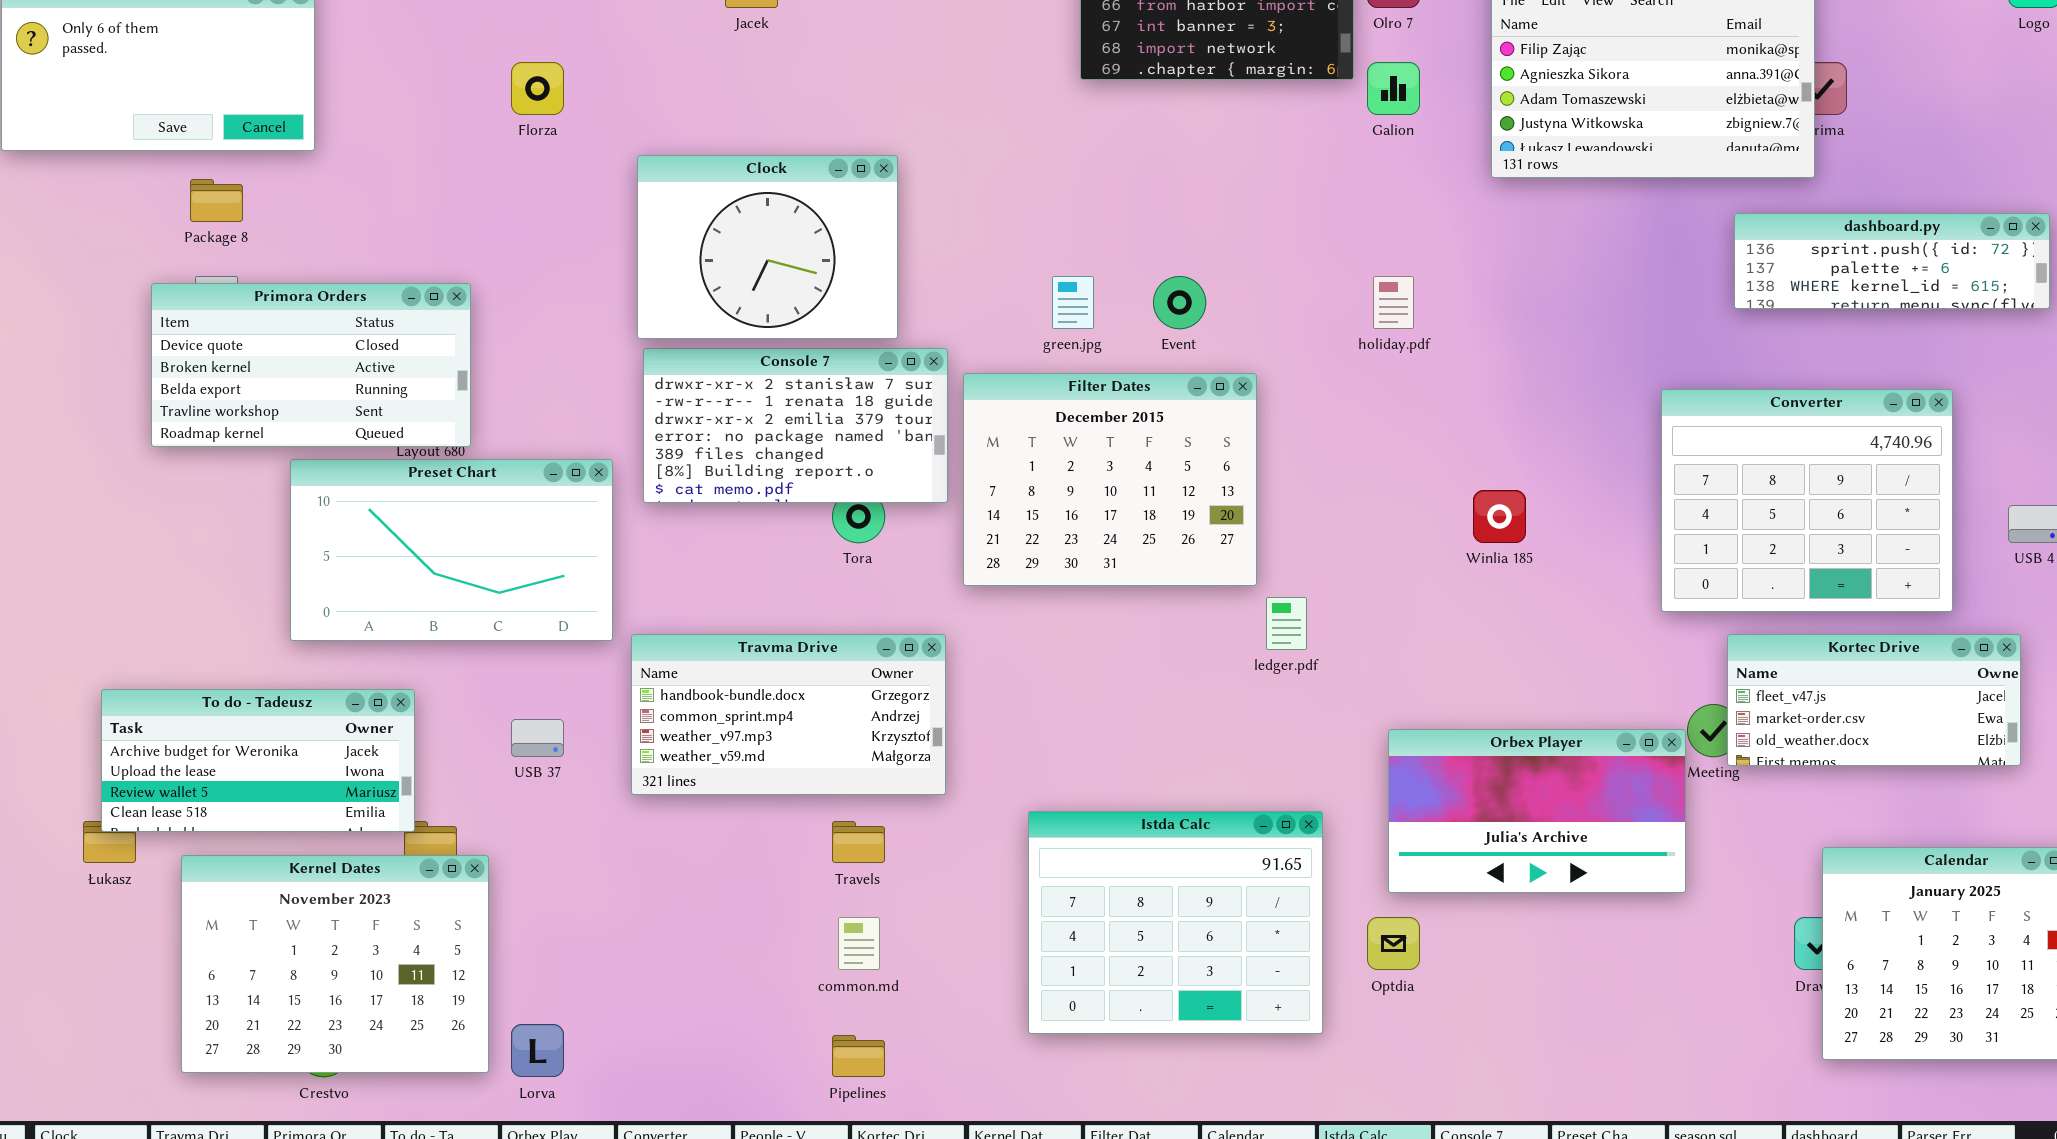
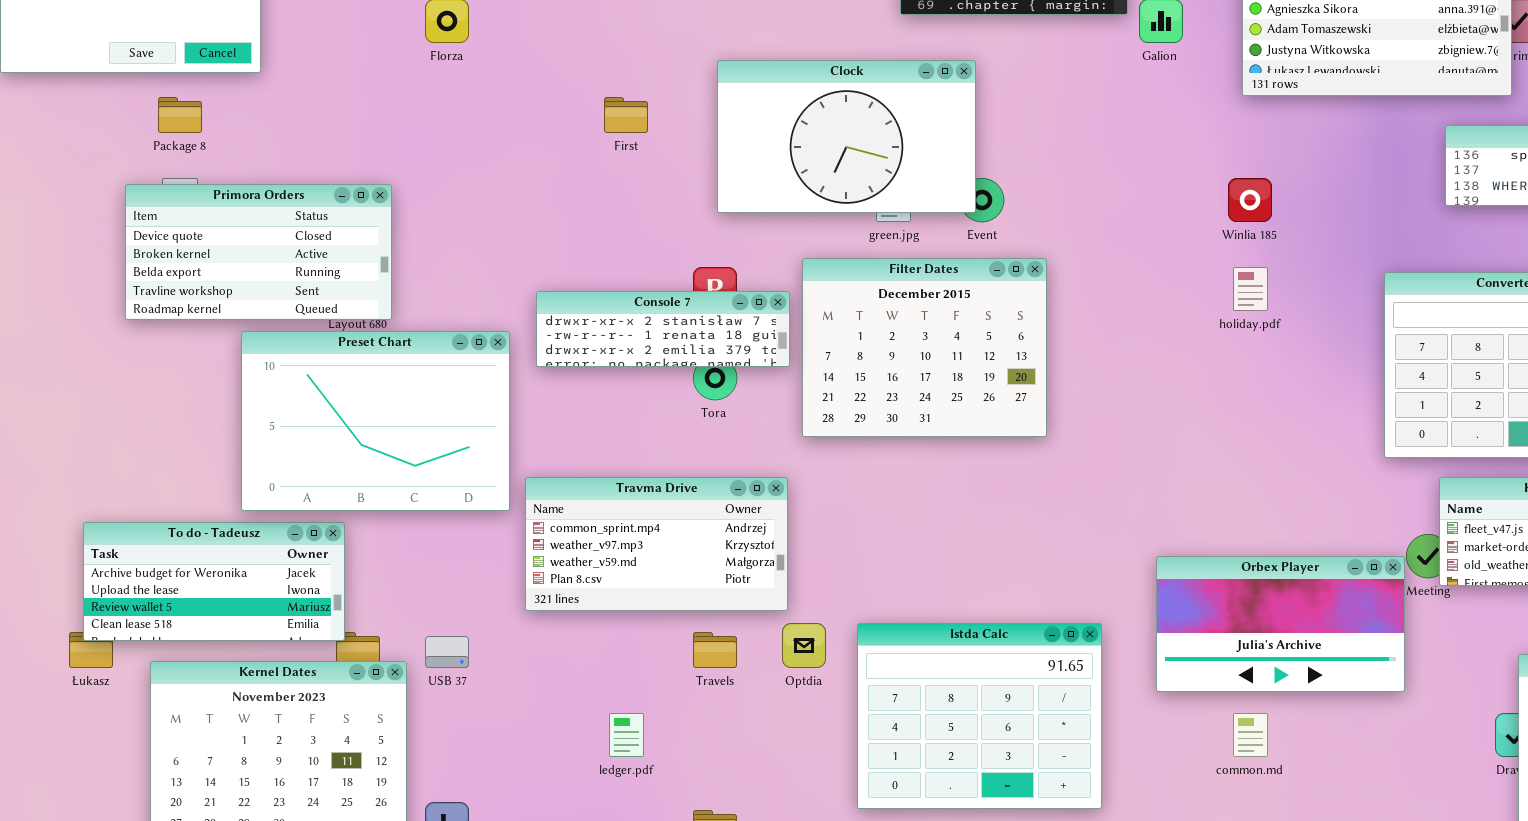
Clock: [637,155,898,339] -> [717,60,976,213], moved, resized
holiday.pdf: [1373,276,1414,329] -> [1233,267,1268,311], moved
Console 7: [643,348,948,503] -> [536,291,790,367], resized
Preset Chart: [290,459,613,641] -> [241,331,510,511], resized
Winlia 185: [1473,490,1526,543] -> [1228,178,1272,222], moved
ledger.pdf: [1266,597,1307,650] -> [609,713,644,757], moved
Travma Drive: [631,634,946,795] -> [525,477,788,611], scrolled down 1 row
USB 37: [511,719,564,757] -> [425,636,469,668], moved
common.md: [838,917,880,970] -> [1233,713,1268,757], moved
Optdia: [1367,917,1420,970] -> [782,623,826,668], moved

